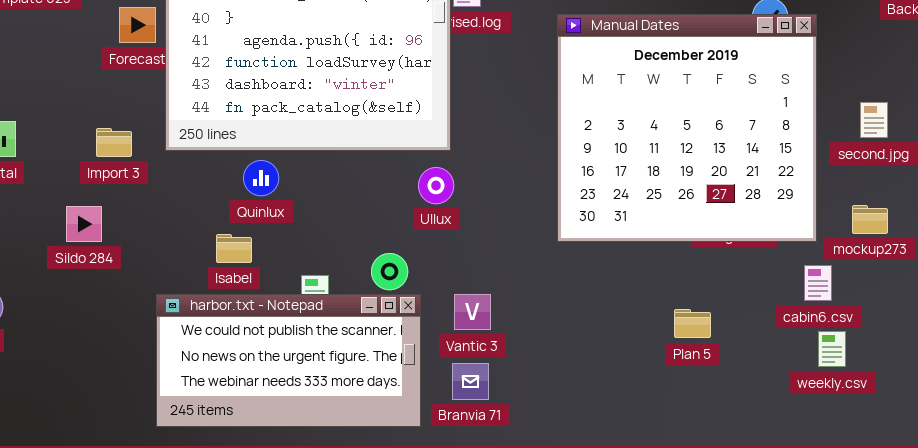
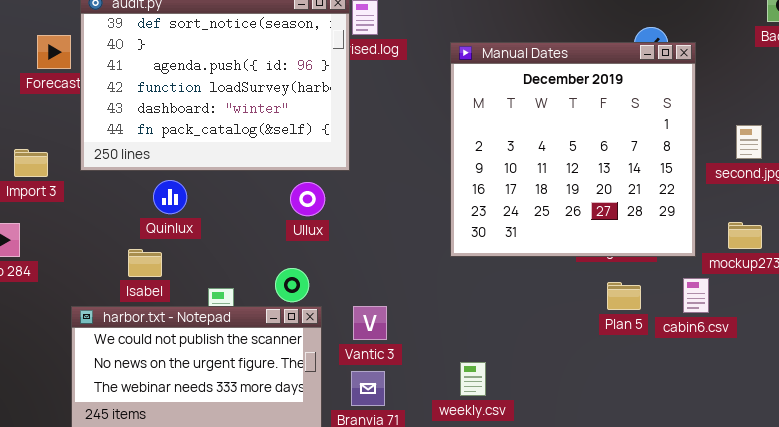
Ullux: [418,167,454,204] -> [290,182,325,216], moved
Plan 5: [674,309,711,338] -> [607,282,641,310], moved
weekly.csv: [818,331,846,367] -> [460,362,486,396], moved

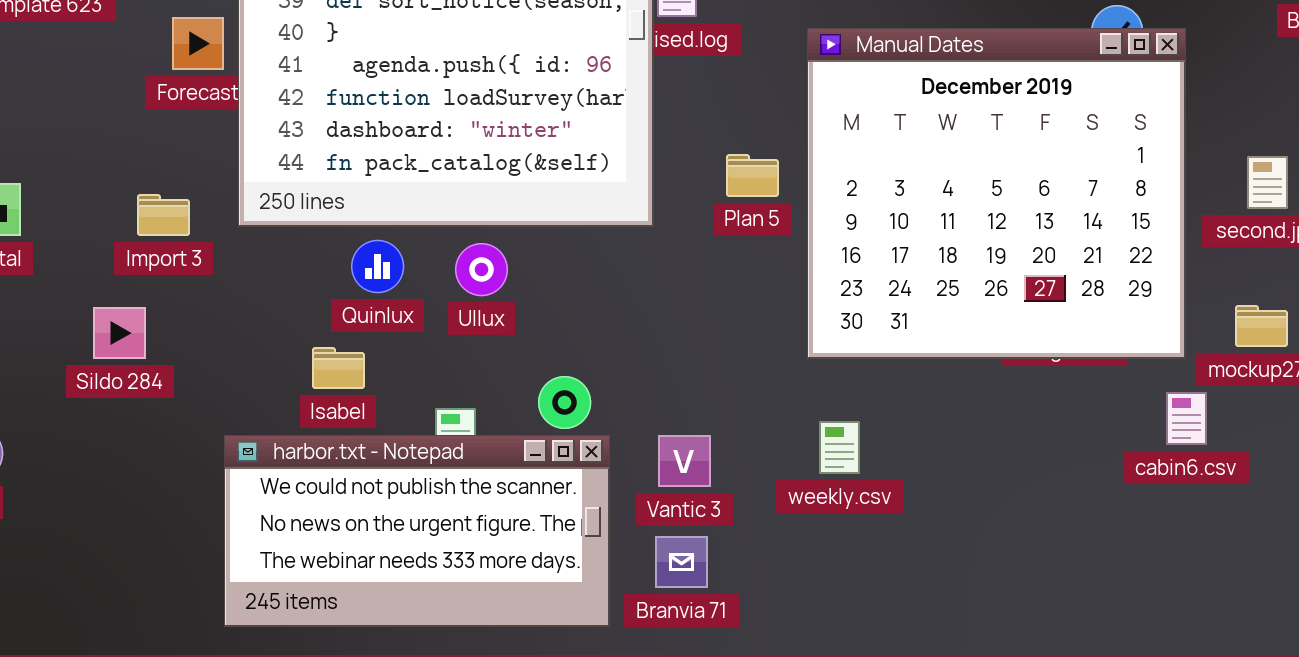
Ullux: [290,182,325,216] -> [455,243,508,296], moved
Plan 5: [607,282,641,310] -> [726,154,779,197], moved
weekly.csv: [460,362,486,396] -> [819,421,860,474], moved

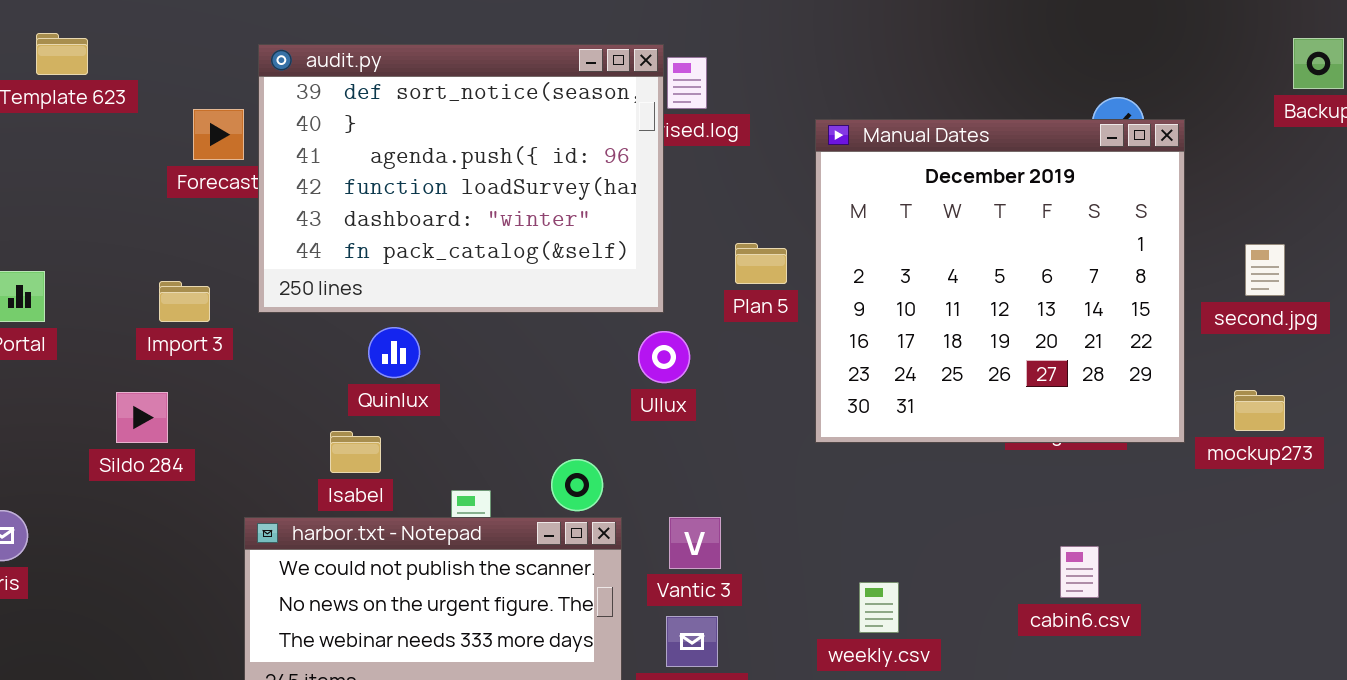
Ullux: [455,243,508,296] -> [638,331,690,383], moved
cabin6.csv: [1166,392,1207,445] -> [1060,546,1099,598], moved
weekly.csv: [819,421,860,474] -> [859,582,899,633], moved

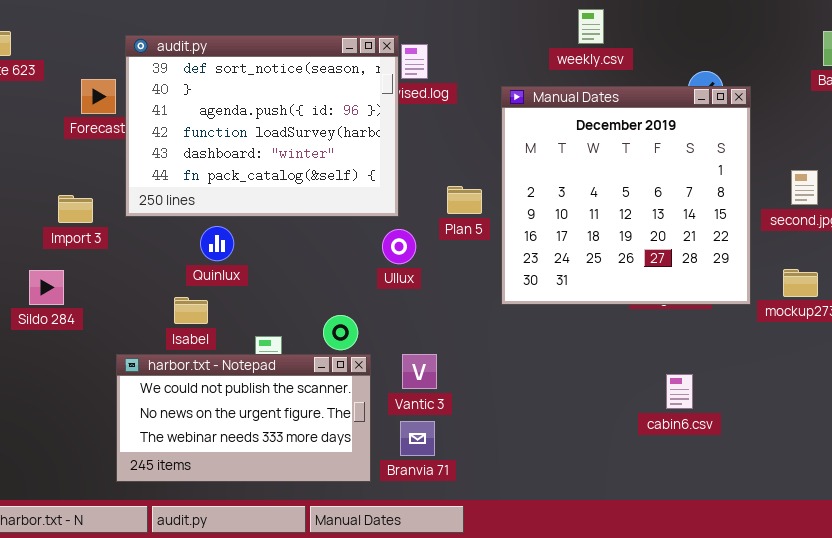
Plan 5: [735,243,787,284] -> [447,186,482,214], moved
weekly.csv: [859,582,899,633] -> [578,9,604,44], moved

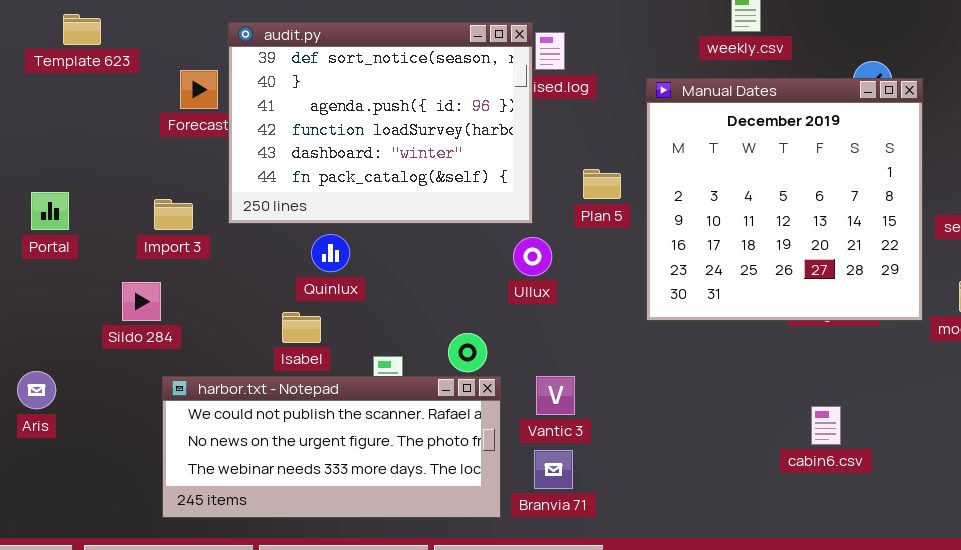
Plan 5: [447,186,482,214] -> [583,169,621,199], moved
harbor.txt - Notepad: [116,354,371,482] -> [162,376,501,518], resized
cabin6.csv: [666,374,693,409] -> [811,406,841,445], moved

